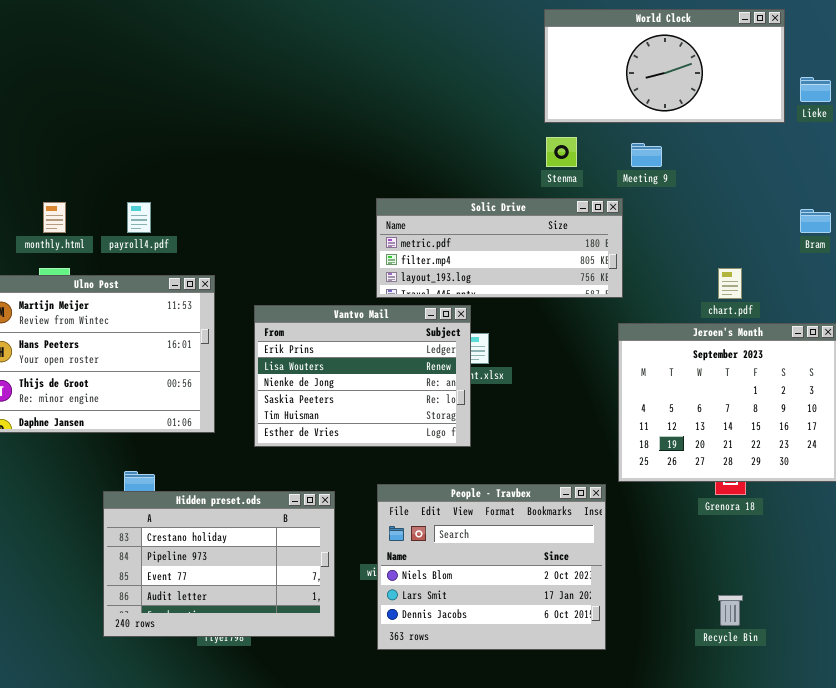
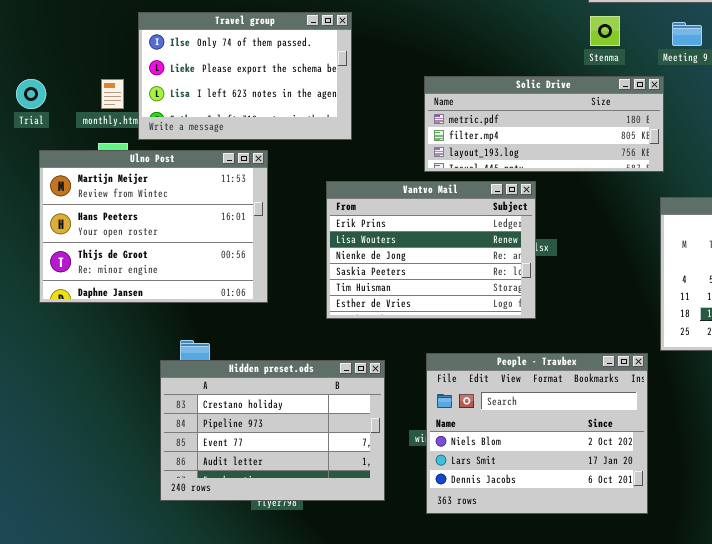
Travel group: none -> [138,12,352,140], opened
Vantvo Mail: [254,305,471,447] -> [326,181,536,319], moved

